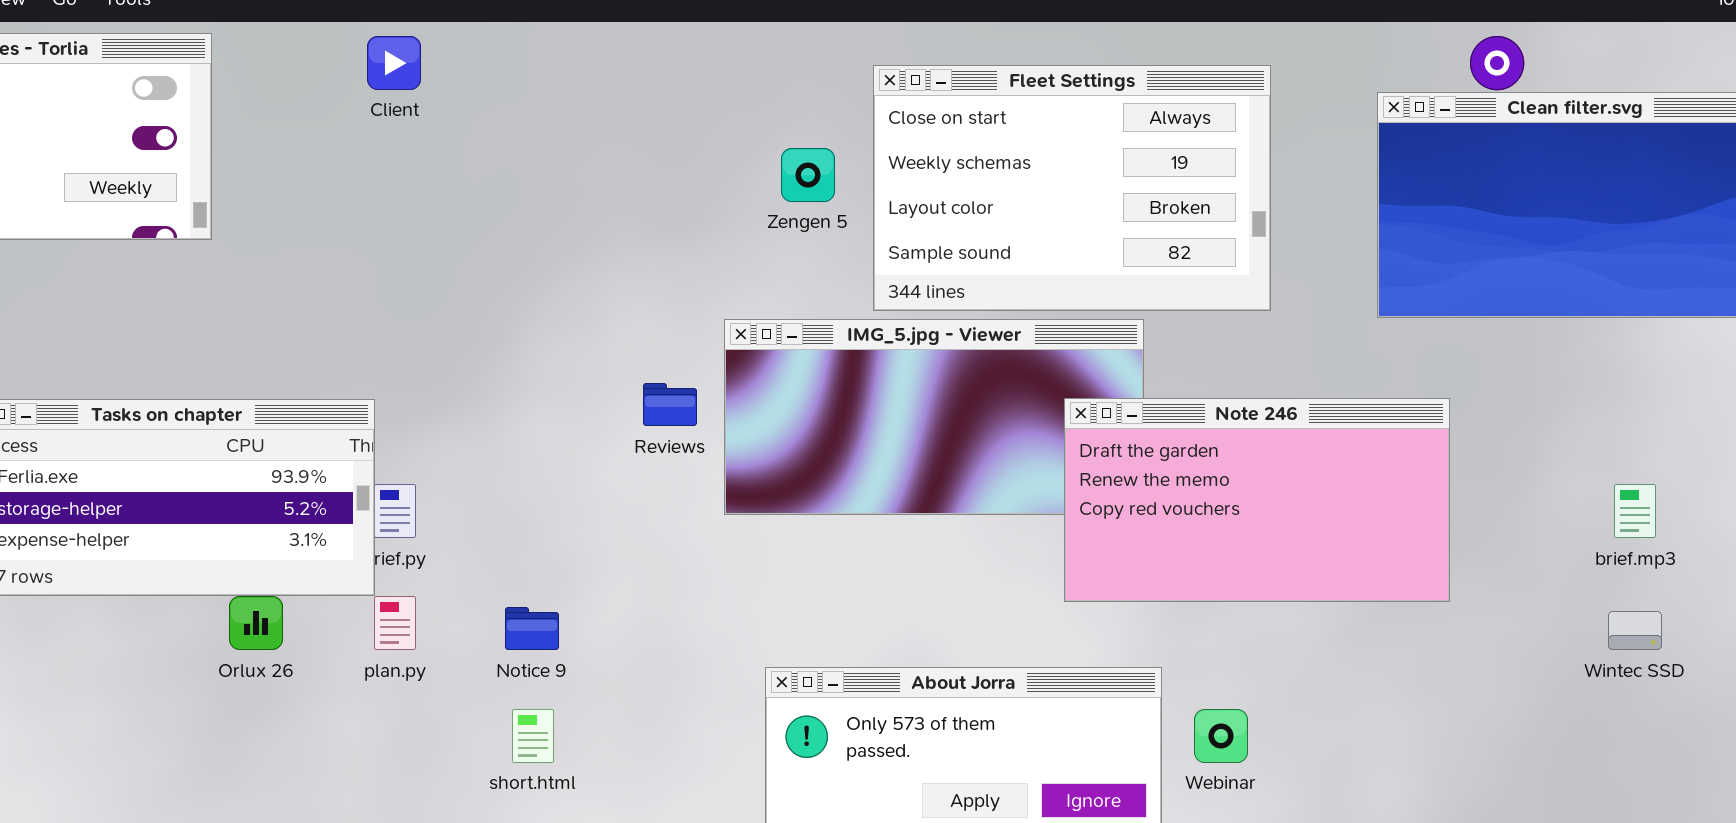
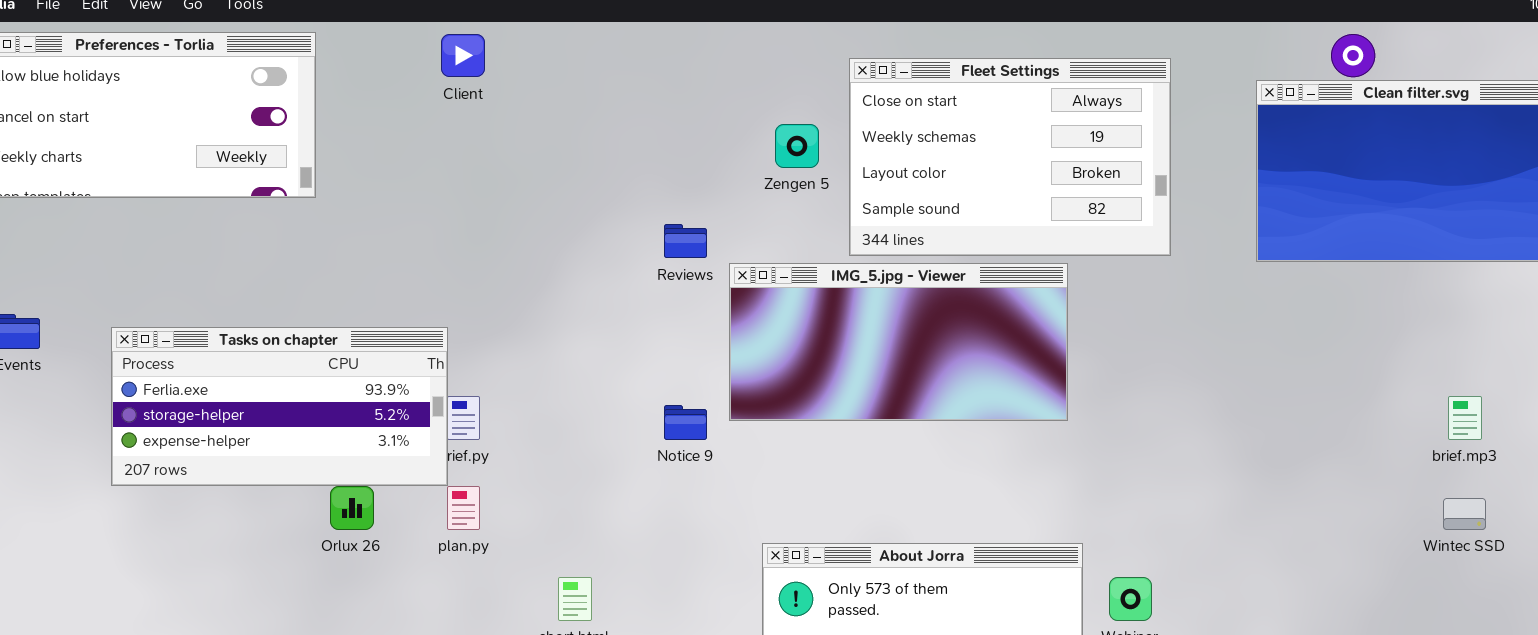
Reviews: [643,383,697,426] -> [664,224,707,258], moved
Note 246: [1064,398,1450,602] -> none, closed
Notice 9: [505,607,559,650] -> [664,405,707,440], moved

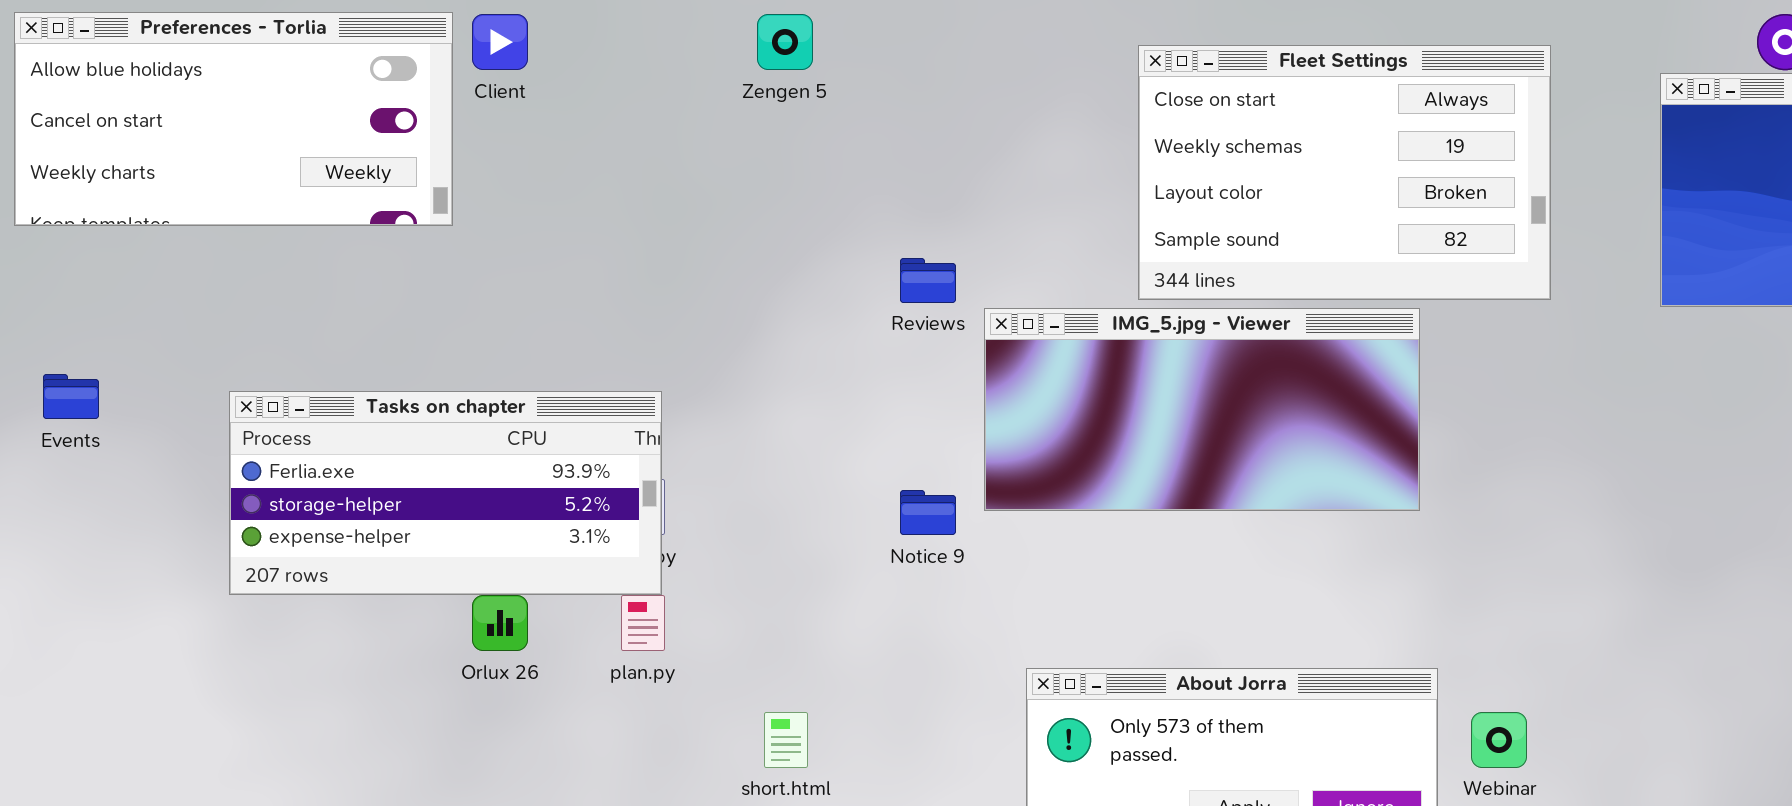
Client: [441,34,485,77] -> [472,14,528,70], moved
Zengen 5: [775,124,819,168] -> [757,14,813,70], moved
Tasks on chapter: [111,327,448,486] -> [229,391,662,595], moved

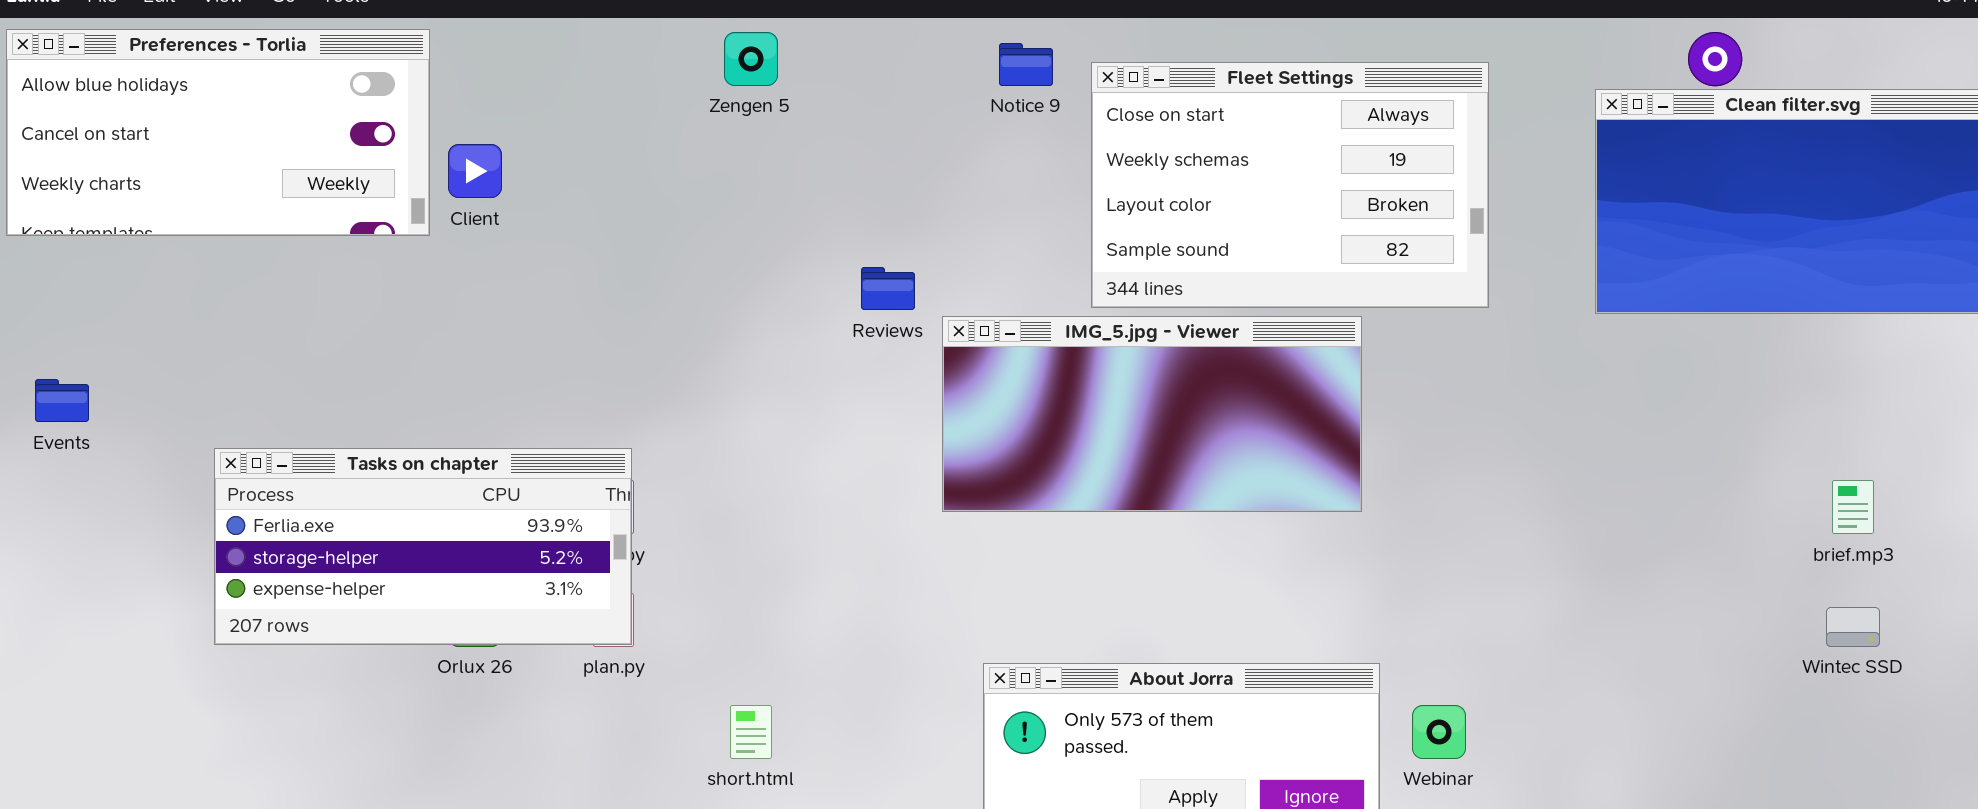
Client: [472,14,528,70] -> [448,144,502,198], moved
Tasks on chapter: [229,391,662,595] -> [214,448,632,645], moved
Notice 9: [900,490,956,535] -> [999,43,1053,86], moved

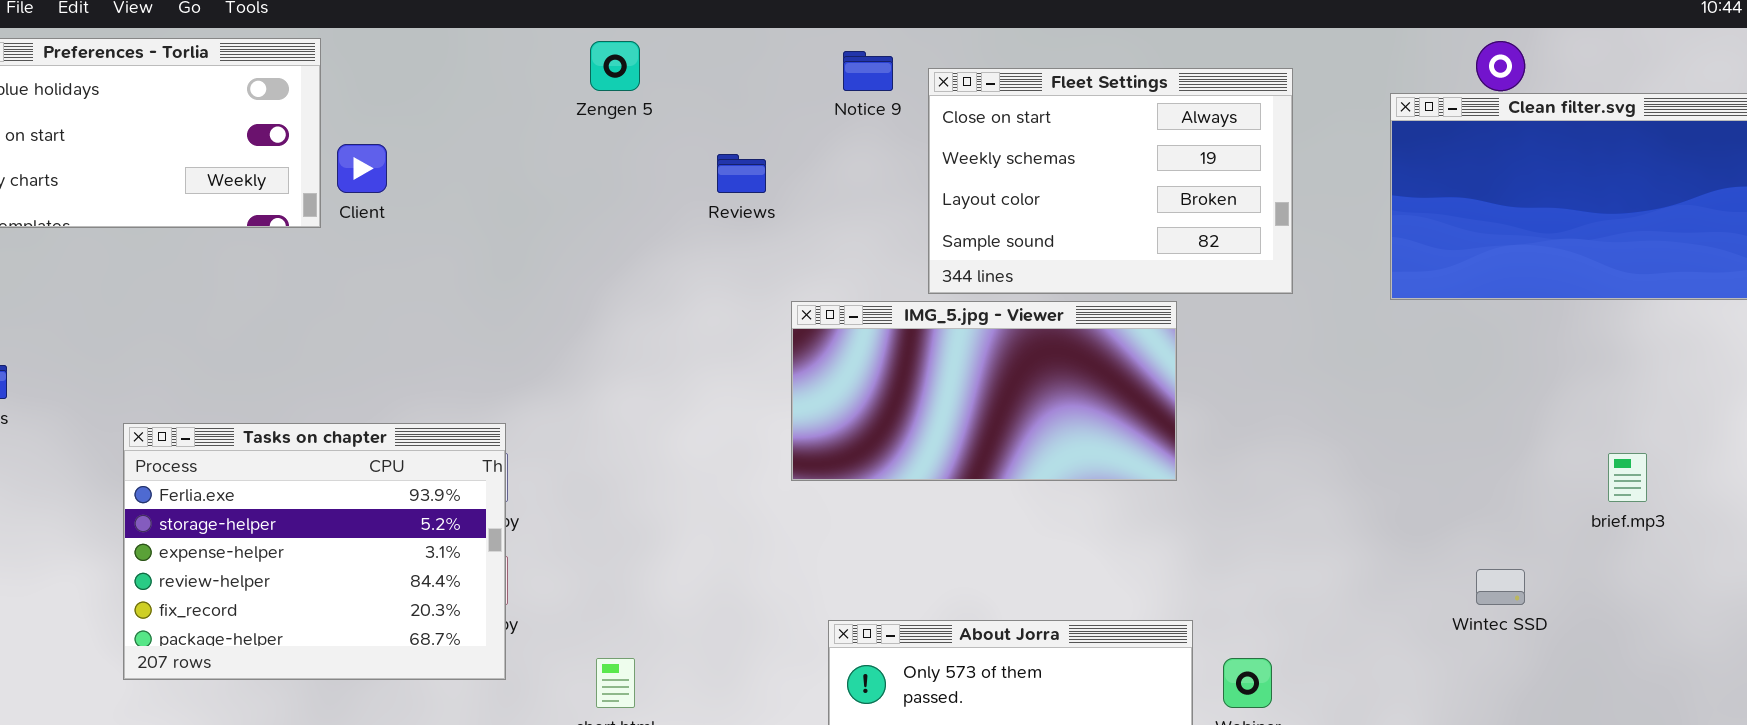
Reviews: [861,267,915,310] -> [717,154,766,193], moved
Tasks on chapter: [214,448,632,645] -> [123,423,506,680], resized
Wintec SSD: [1826,607,1880,647] -> [1476,569,1525,605], moved

